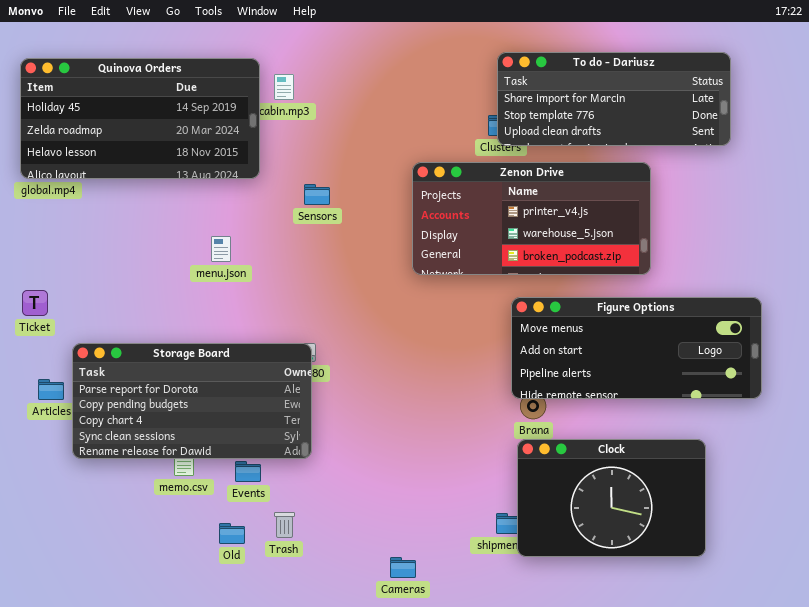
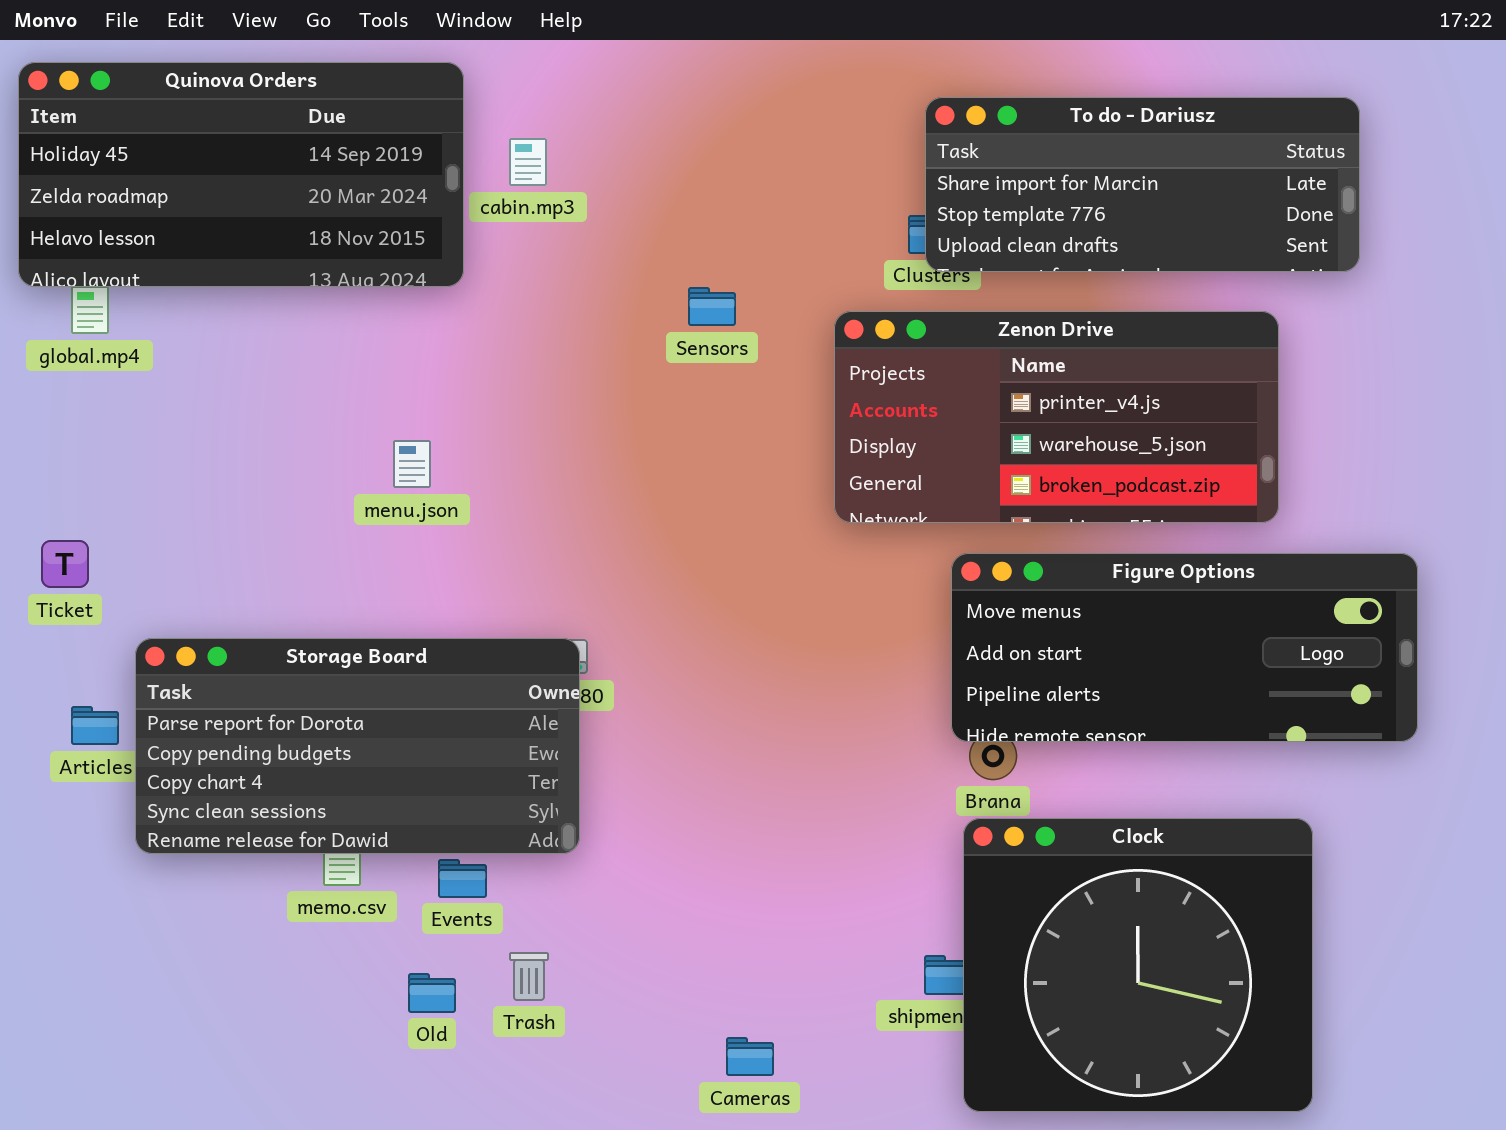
Quinova Orders: [20,58,260,179] -> [18,62,464,287], moved
Zenon Drive: [412,162,651,275] -> [834,311,1279,523], moved
Sensors: [304,184,330,205] -> [688,287,736,326], moved
Clock: [517,439,706,557] -> [963,818,1313,1112], resized

